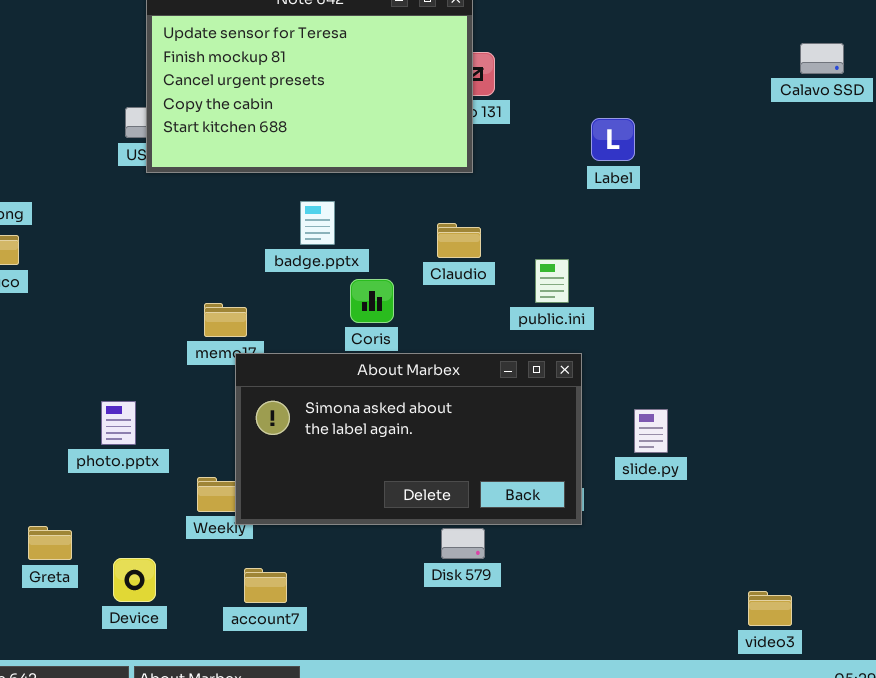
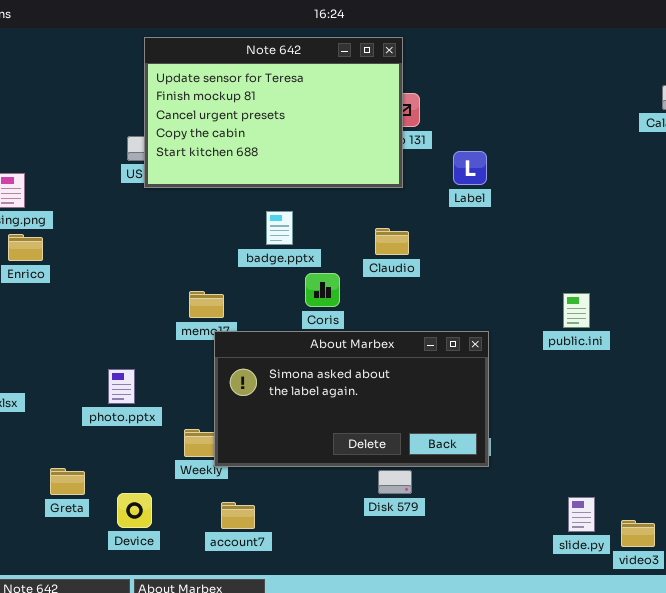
Label: [591,118,635,161] -> [453,151,487,185], moved
public.ini: [535,259,569,303] -> [563,293,590,328], moved
slide.py: [634,409,668,453] -> [568,497,595,532], moved

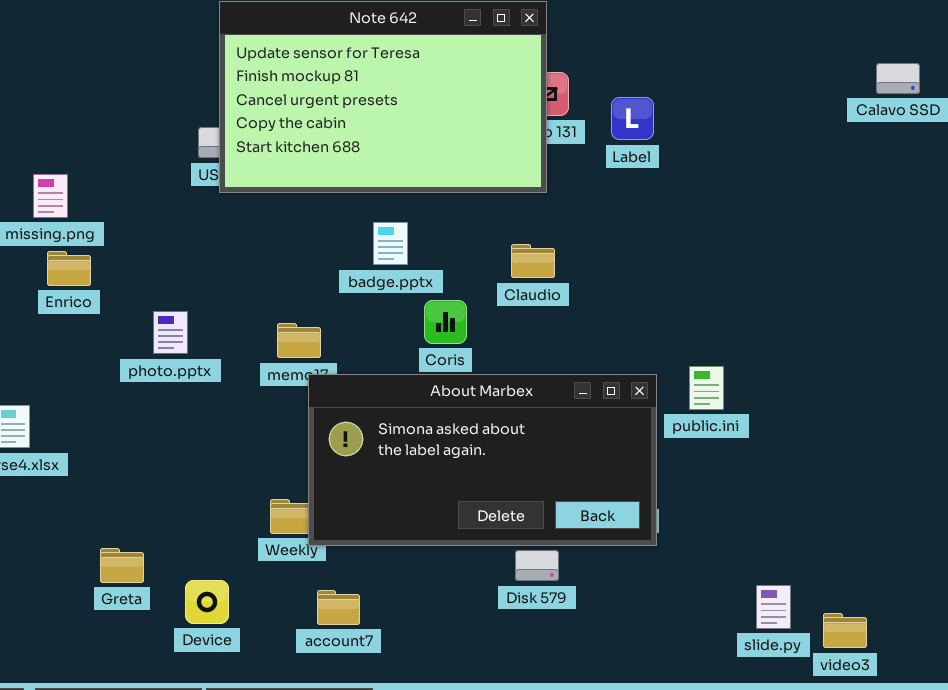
Label: [453,151,487,185] -> [611,97,654,140], moved
public.ini: [563,293,590,328] -> [689,366,724,410], moved
photo.pptx: [108,369,135,404] -> [153,311,188,354], moved

